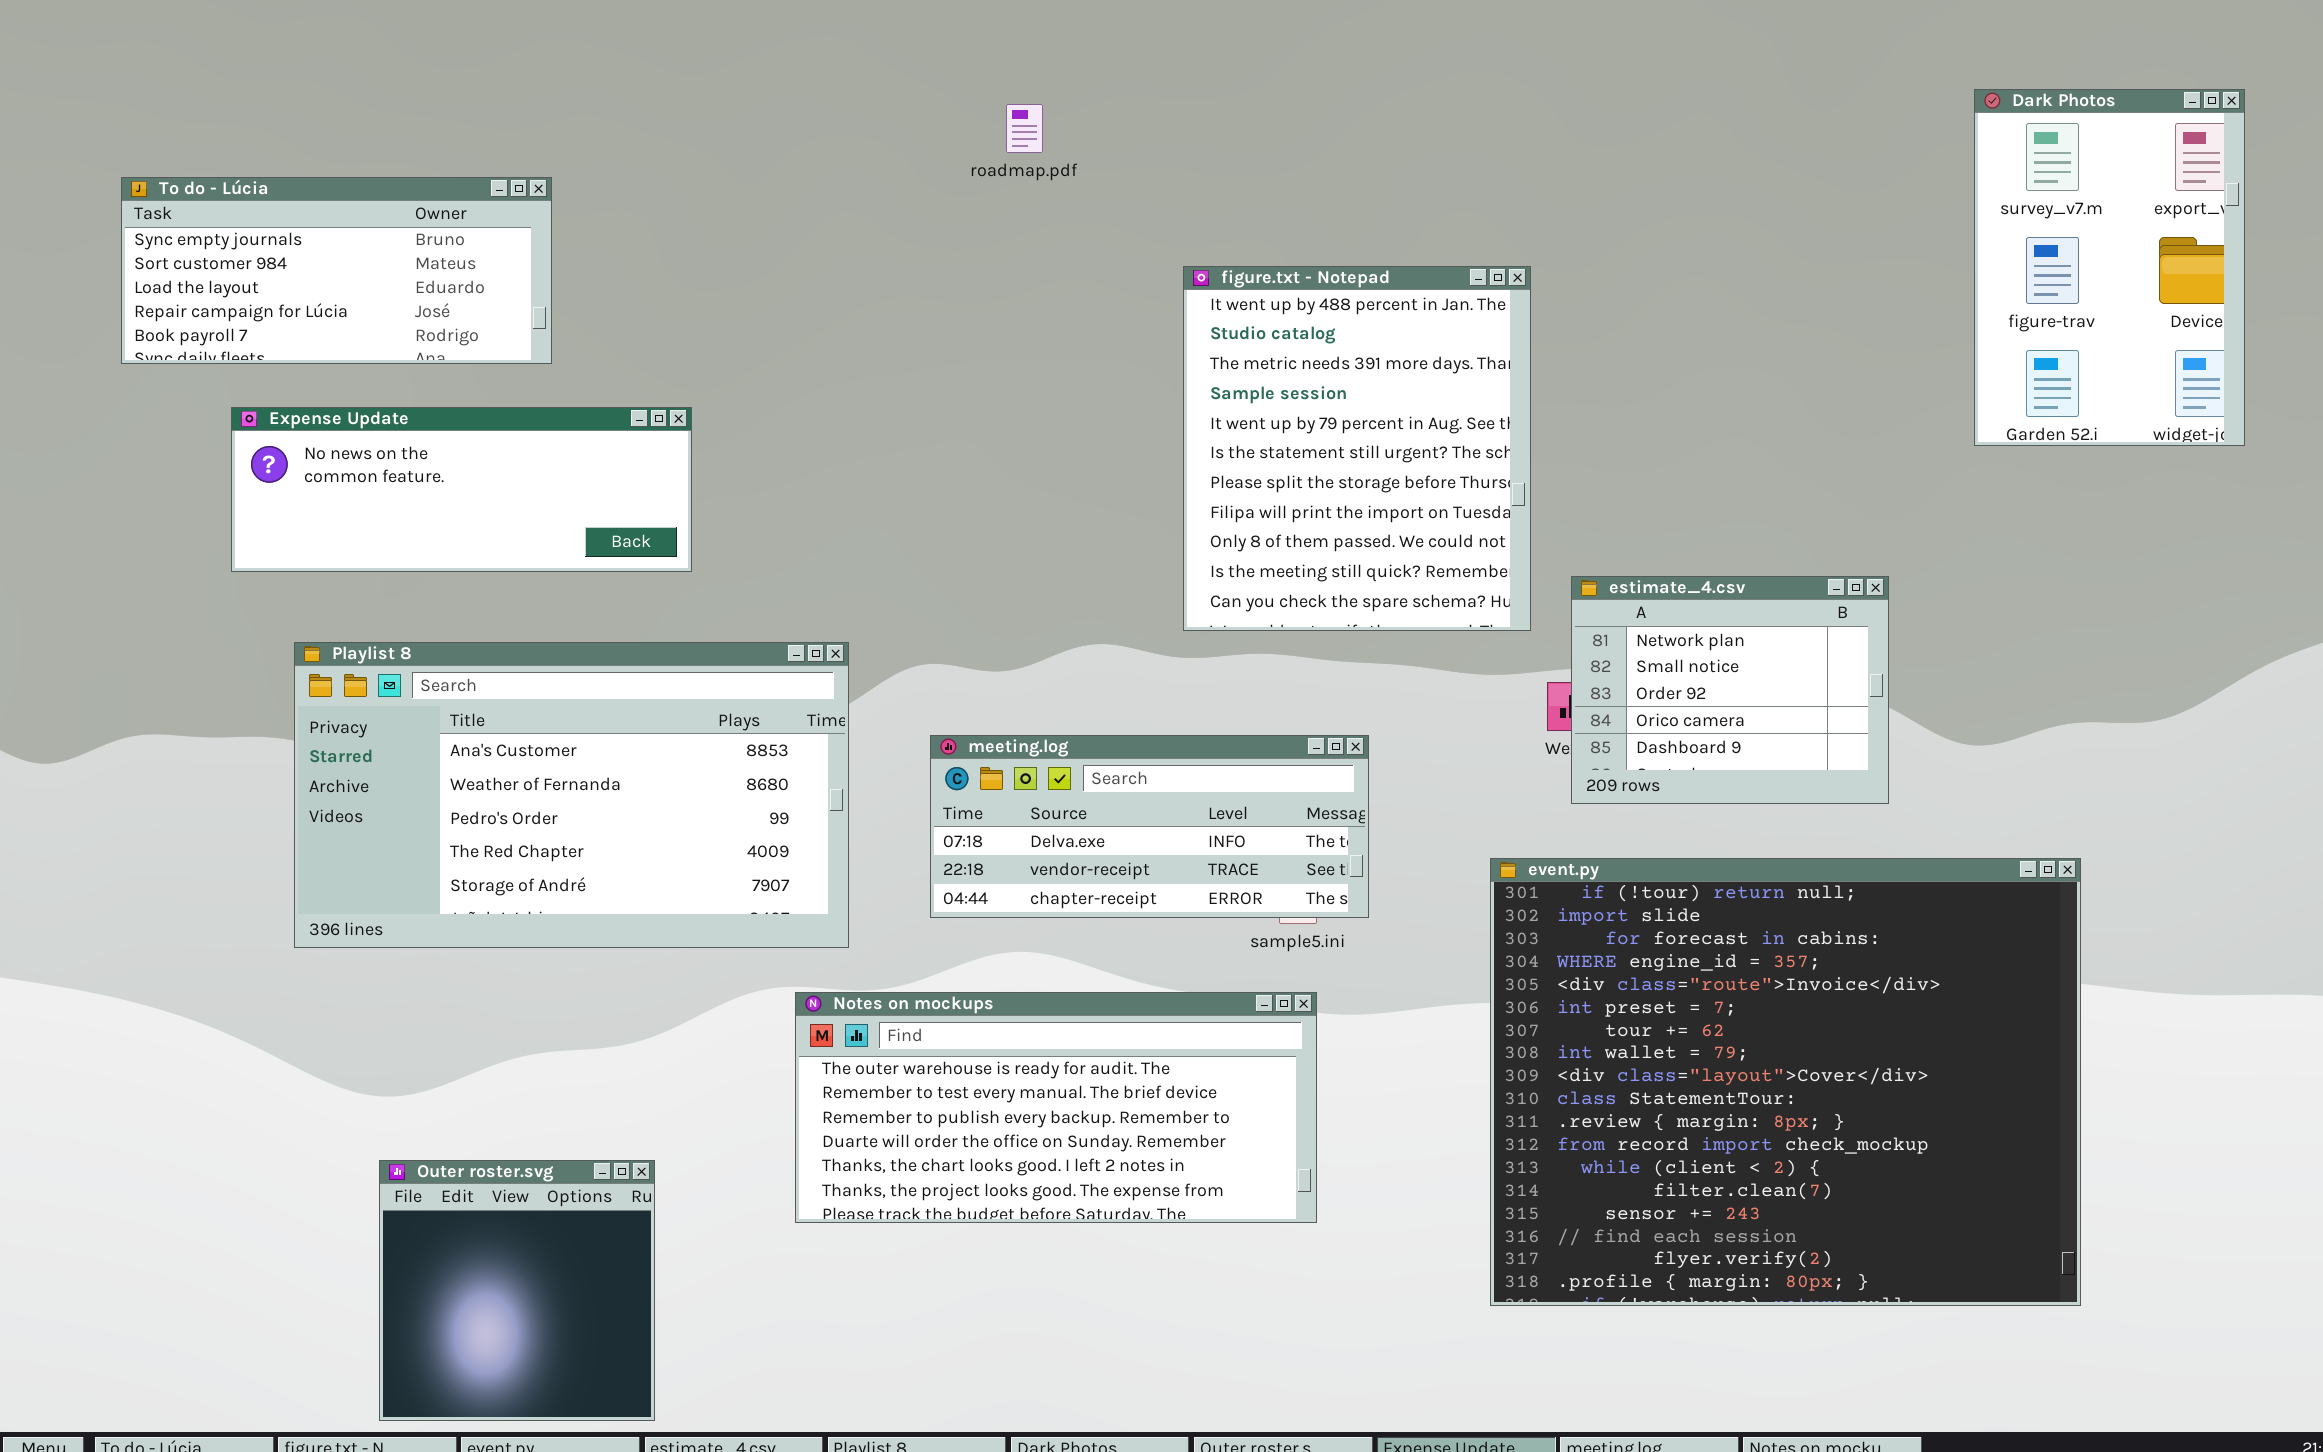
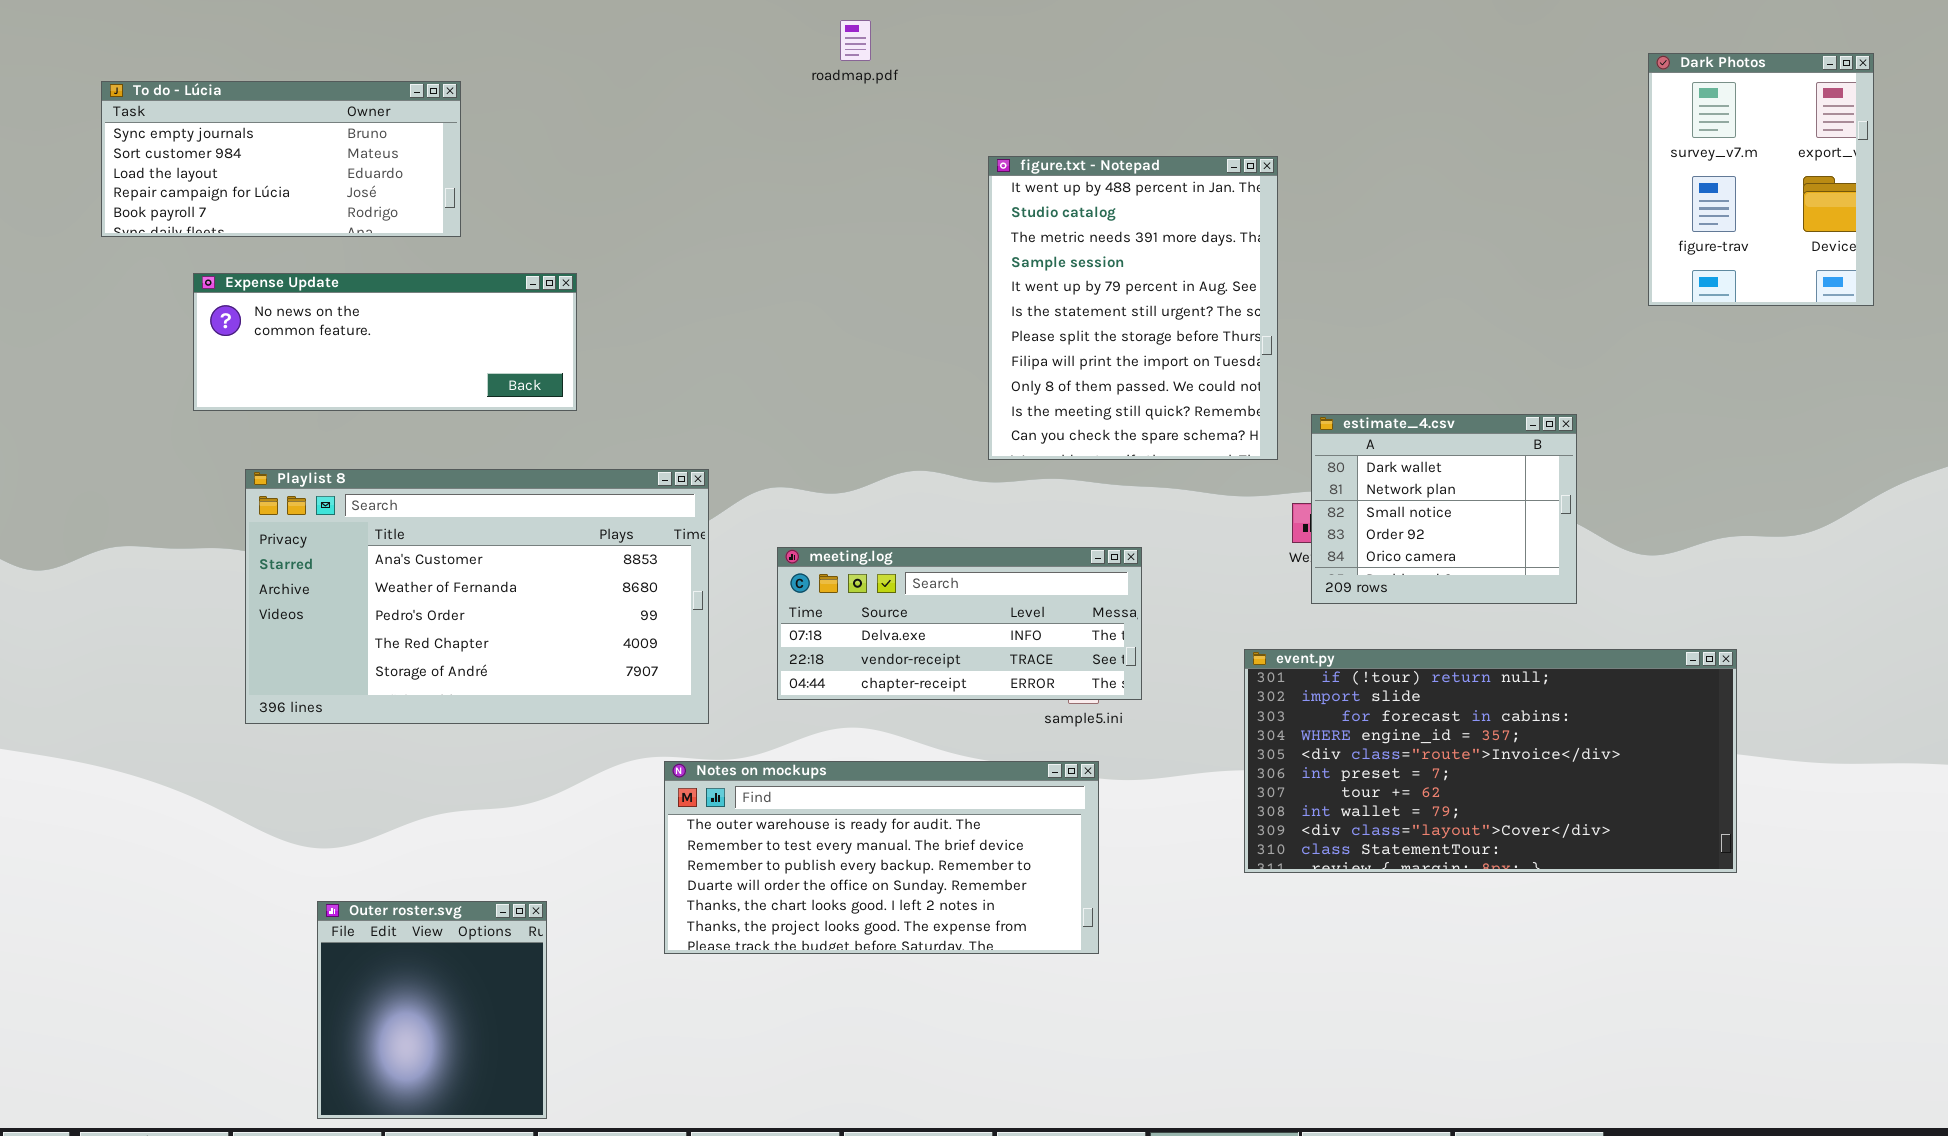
Dark Photos: [1974,89,2245,446] -> [1648,53,1874,306], resized
estimate_4.csv: [1571,576,1889,804] -> [1311,414,1577,604], scrolled up 1 row
event.py: [1490,858,2081,1306] -> [1244,649,1737,873], resized

